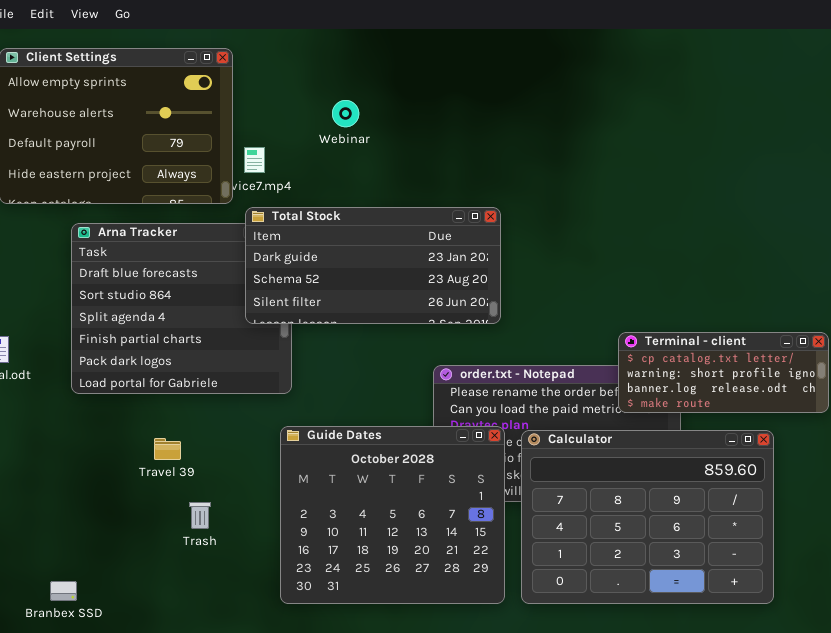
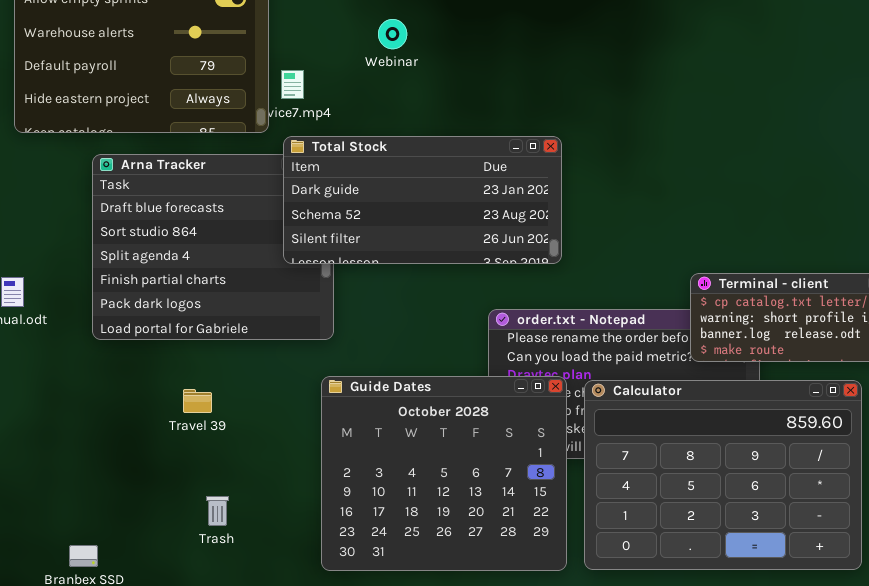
Trash: [189,502,211,529] -> [206,496,229,526], moved

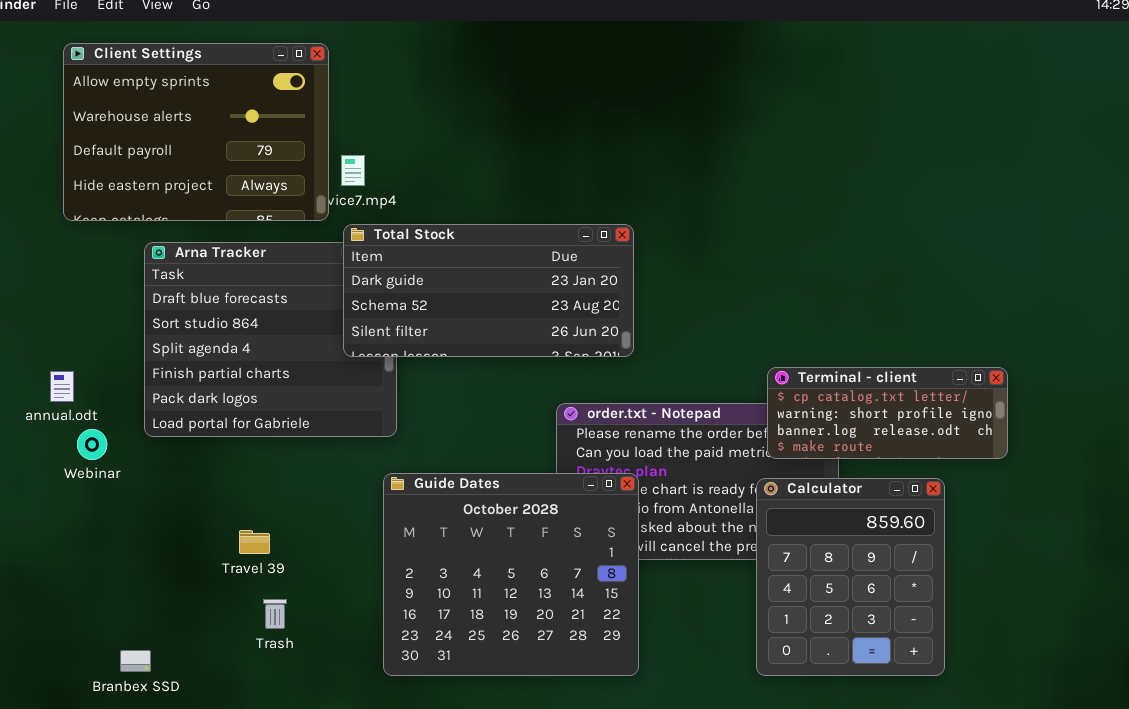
Webinar: [378,19,407,49] -> [77,429,107,460], moved
Calculator: [584,380,862,570] -> [756,478,945,676], resized
Travel 39: [183,389,212,413] -> [239,530,270,554], moved

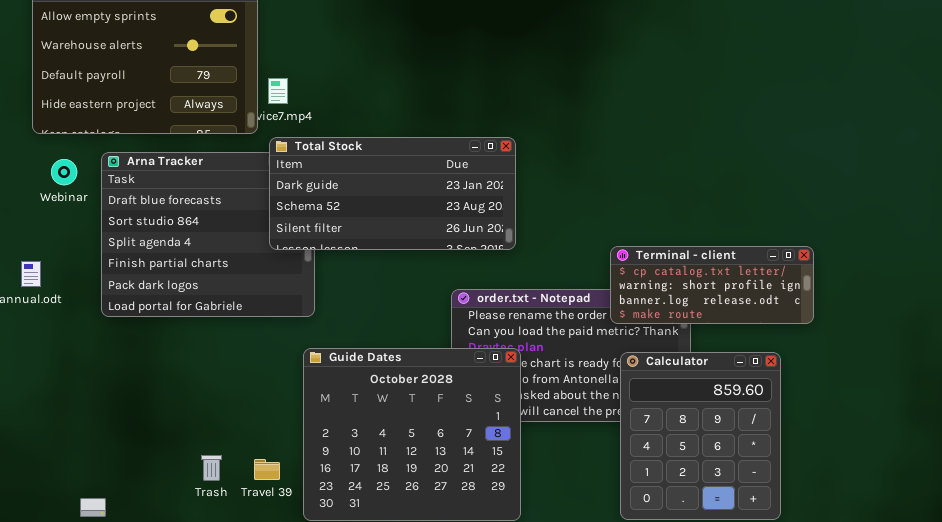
Terminal - client: [767,367,1008,459] -> [610,246,814,324], moved
Webinar: [77,429,107,460] -> [51,159,77,185], moved
Travel 39: [239,530,270,554] -> [254,459,280,480], moved

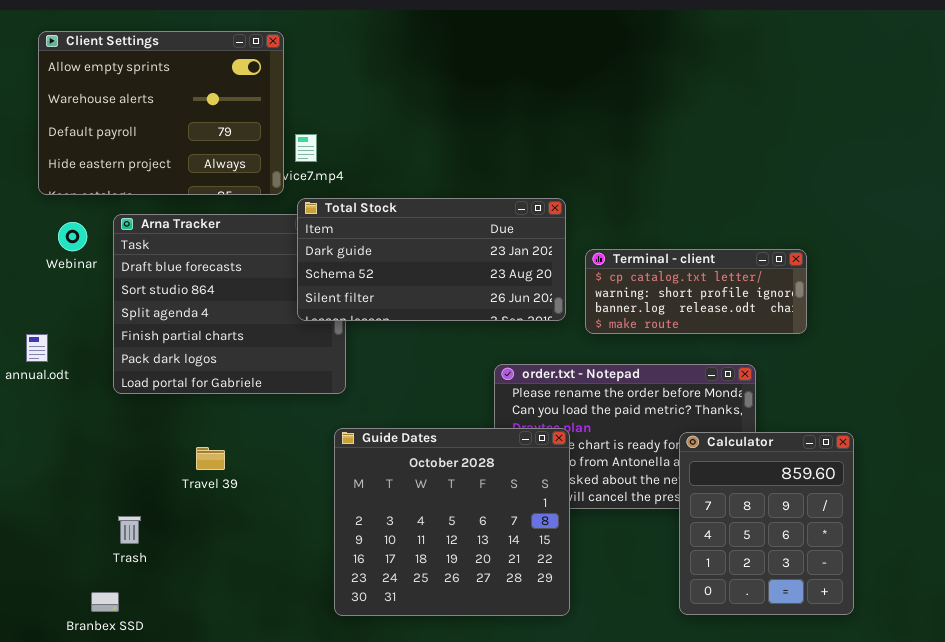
Terminal - client: [610,246,814,324] -> [585,249,807,334], moved
Trash: [201,455,222,481] -> [118,516,141,544], moved
Travel 39: [254,459,280,480] -> [196,447,225,470], moved

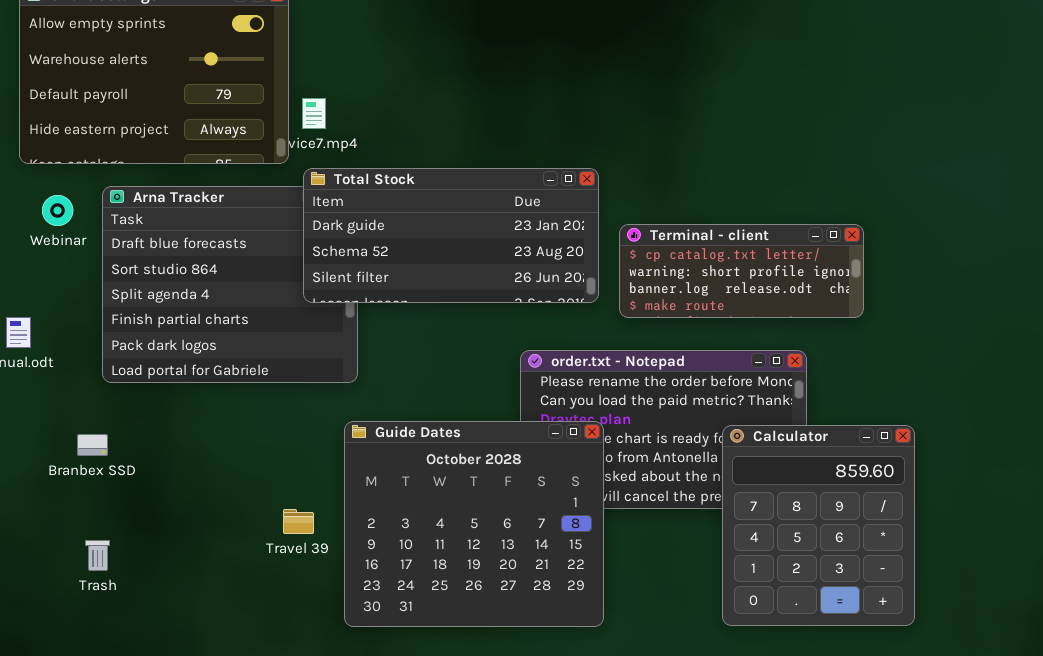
Travel 39: [196,447,225,470] -> [283,509,314,534], moved
Trash: [118,516,141,544] -> [85,540,110,571], moved
Branbex SSD: [91,592,119,612] -> [77,434,108,456], moved

